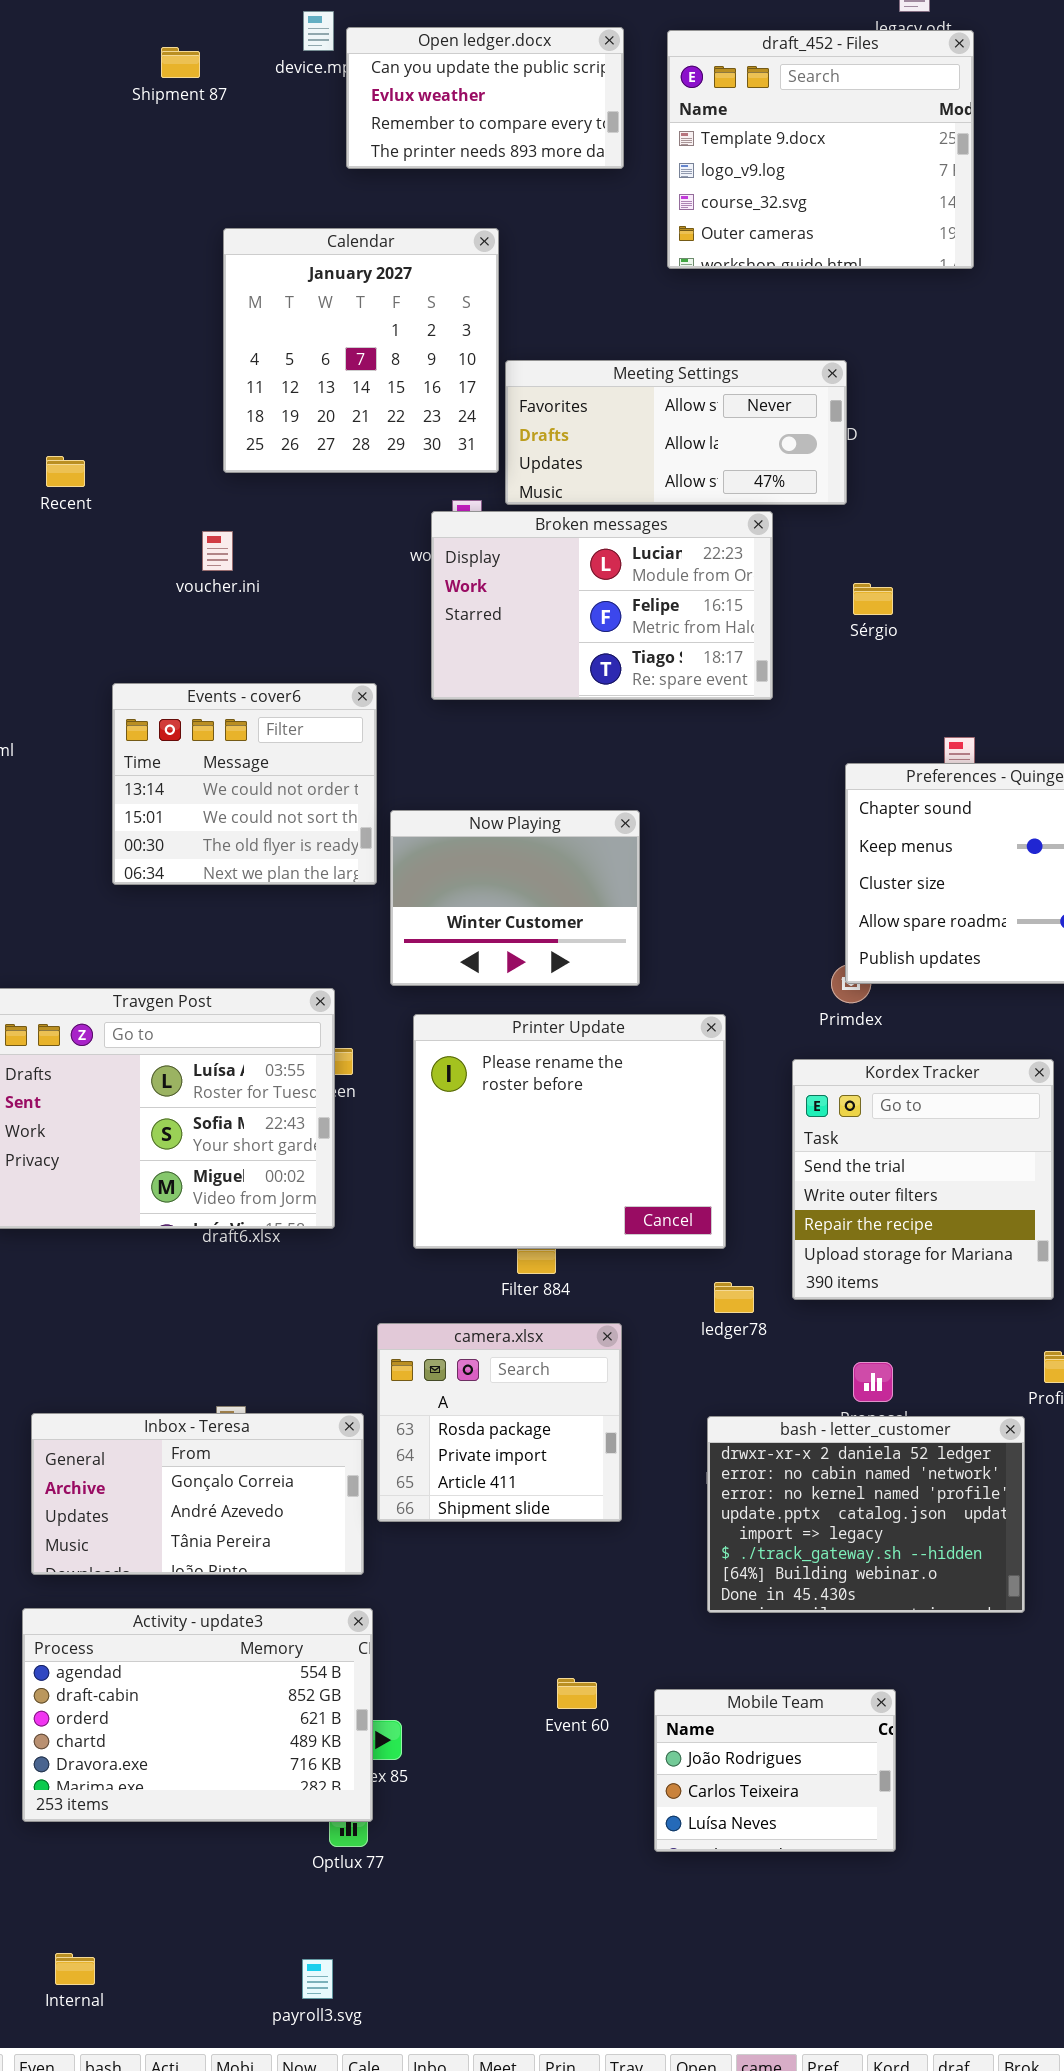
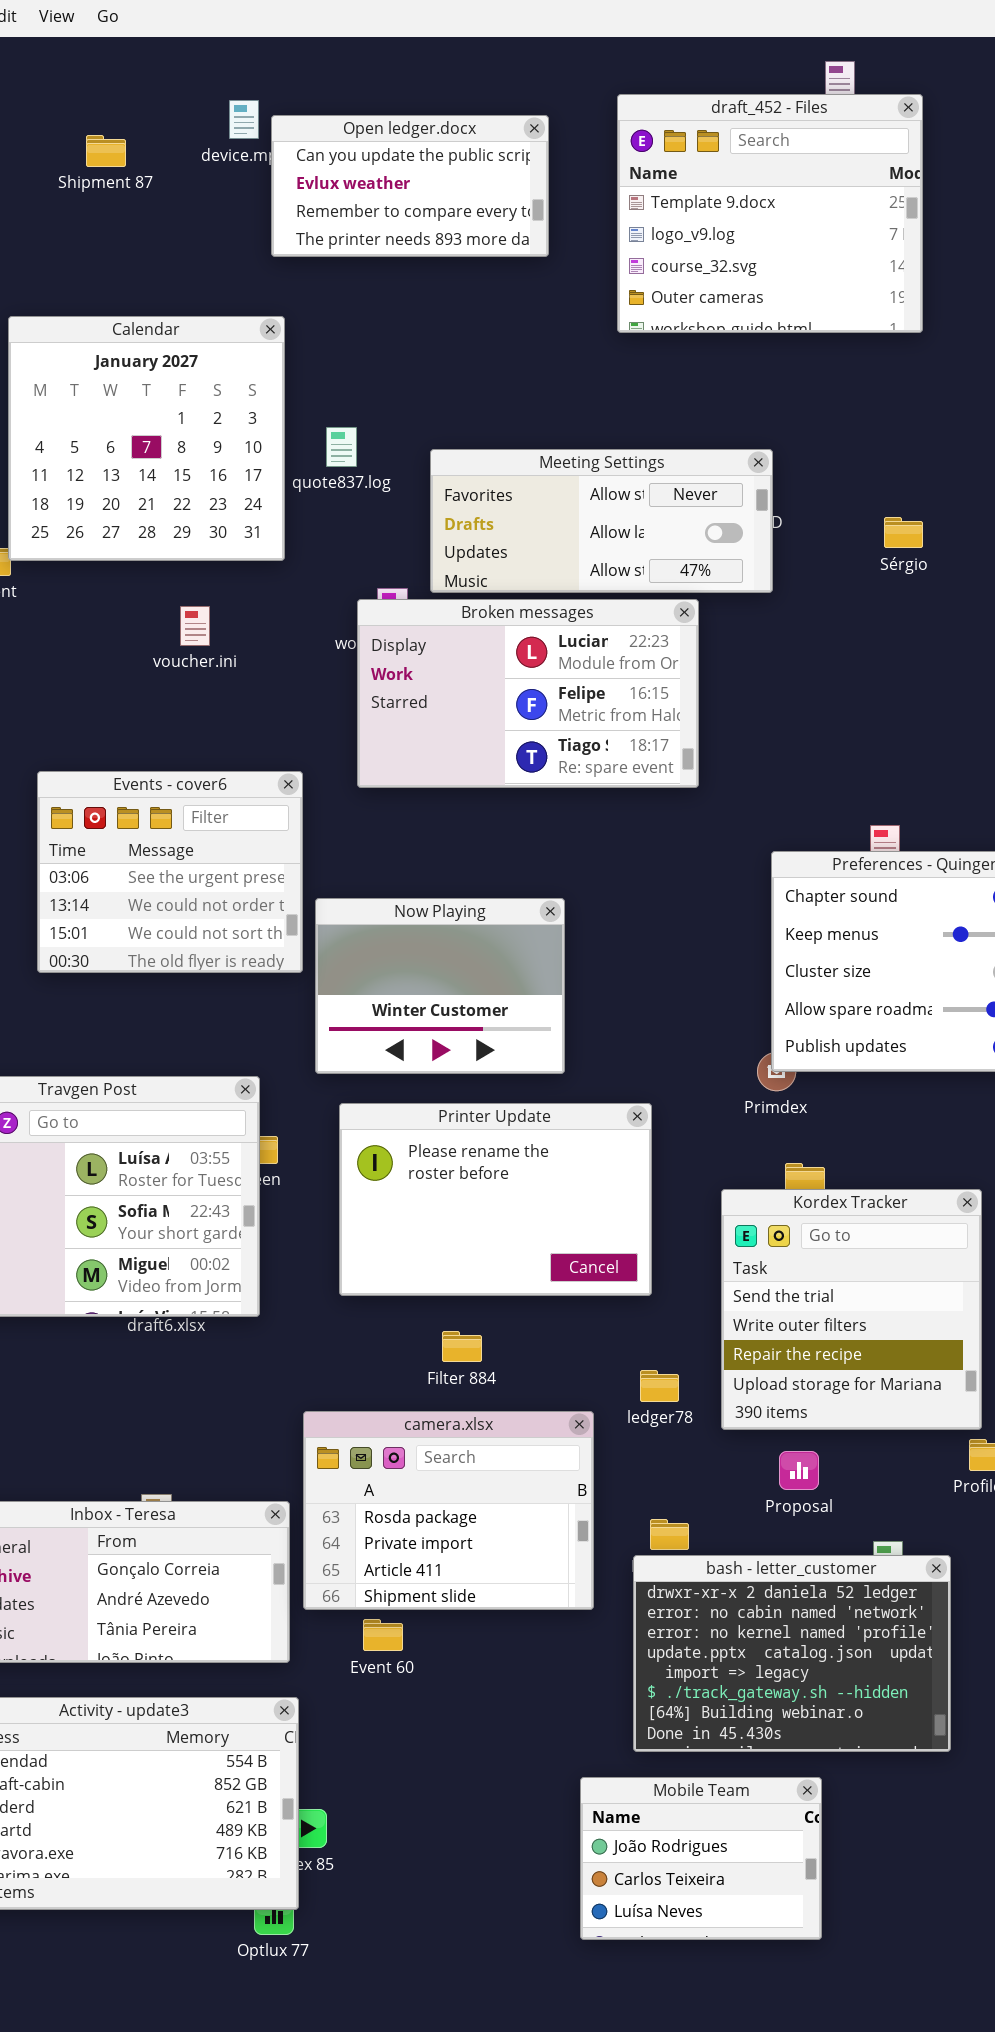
draft_452 - Files: [667,30,974,269] -> [617,94,923,333], moved
Calendar: [223,228,499,473] -> [8,316,285,561], moved
voucher.ini: [202,531,233,571] -> [180,606,210,646], moved
Sérgio: [853,583,893,615] -> [884,517,923,548], moved
Events - cover6: [112,683,377,885] -> [37,771,303,973], scrolled up 1 row
Printer Update: [413,1014,726,1249] -> [339,1103,652,1296], resized
Kordex Tracker: [792,1059,1054,1300] -> [721,1189,982,1430], moved
camera.xlsx: [377,1323,622,1522] -> [303,1411,594,1610], resized
bash - letter_customer: [707,1416,1025,1613] -> [633,1555,951,1752], moved
Event 60: [557,1678,597,1709] -> [363,1619,403,1651], moved

